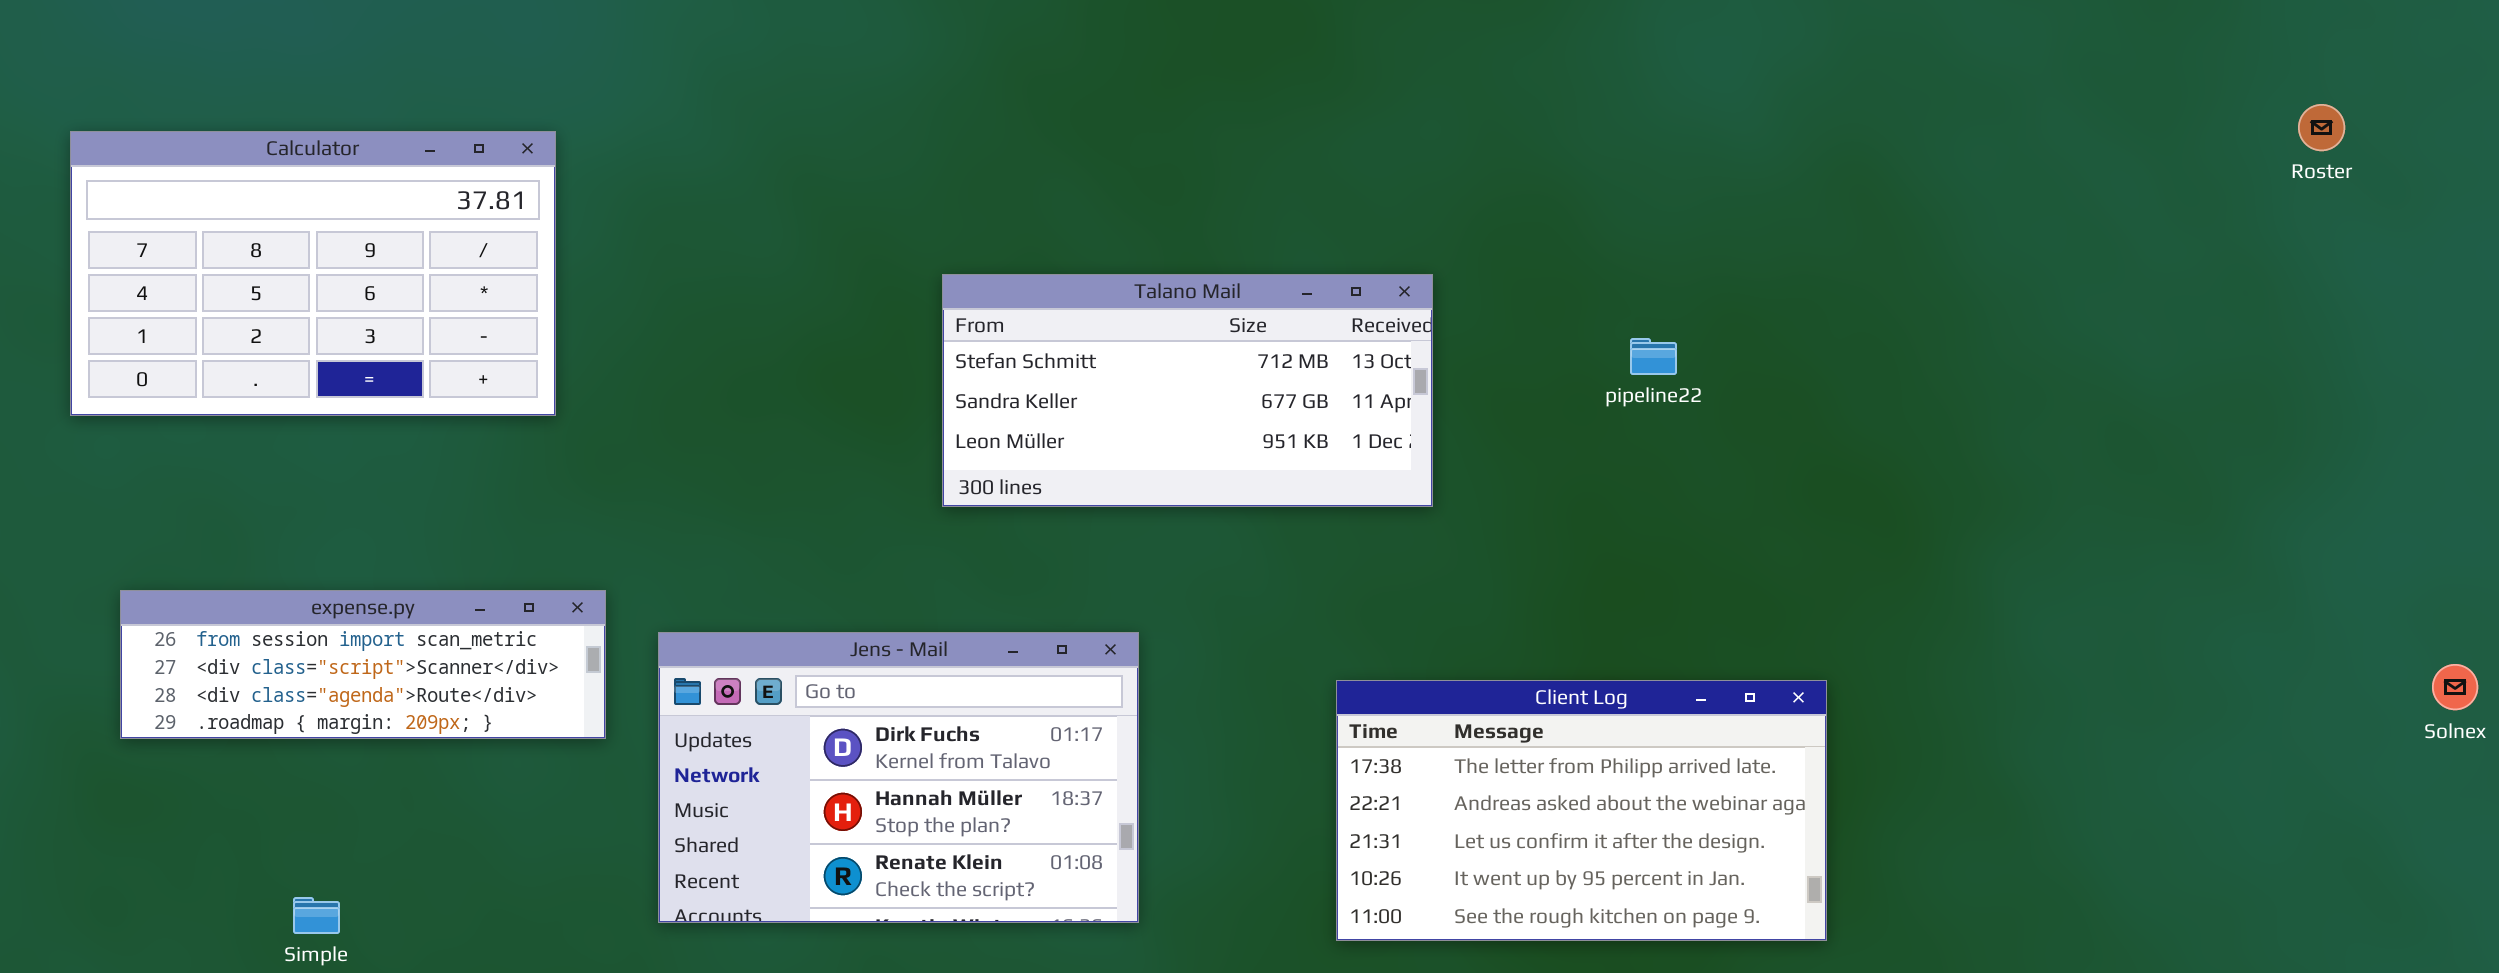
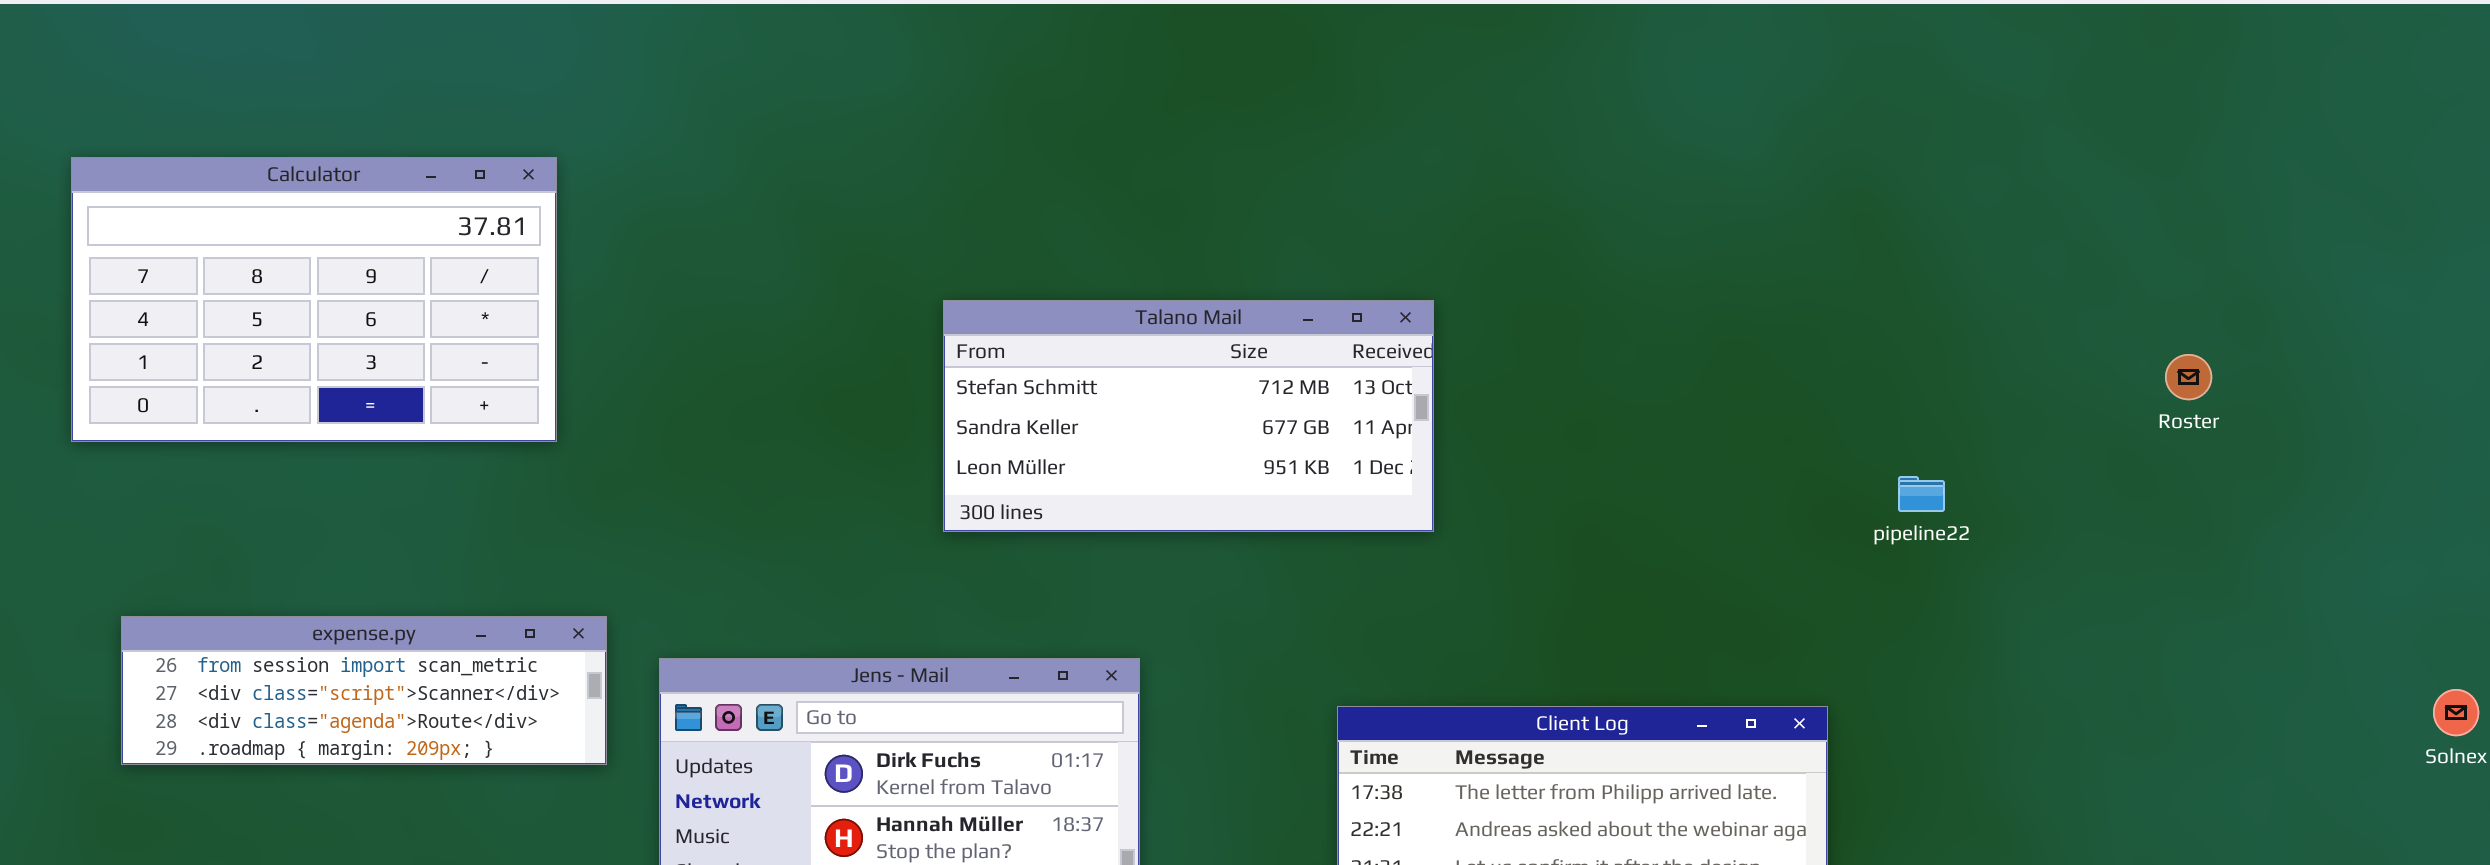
Roster: [2298,104,2345,151] -> [2165,354,2212,400], moved
pipeline22: [1630,338,1677,375] -> [1898,476,1945,512], moved

